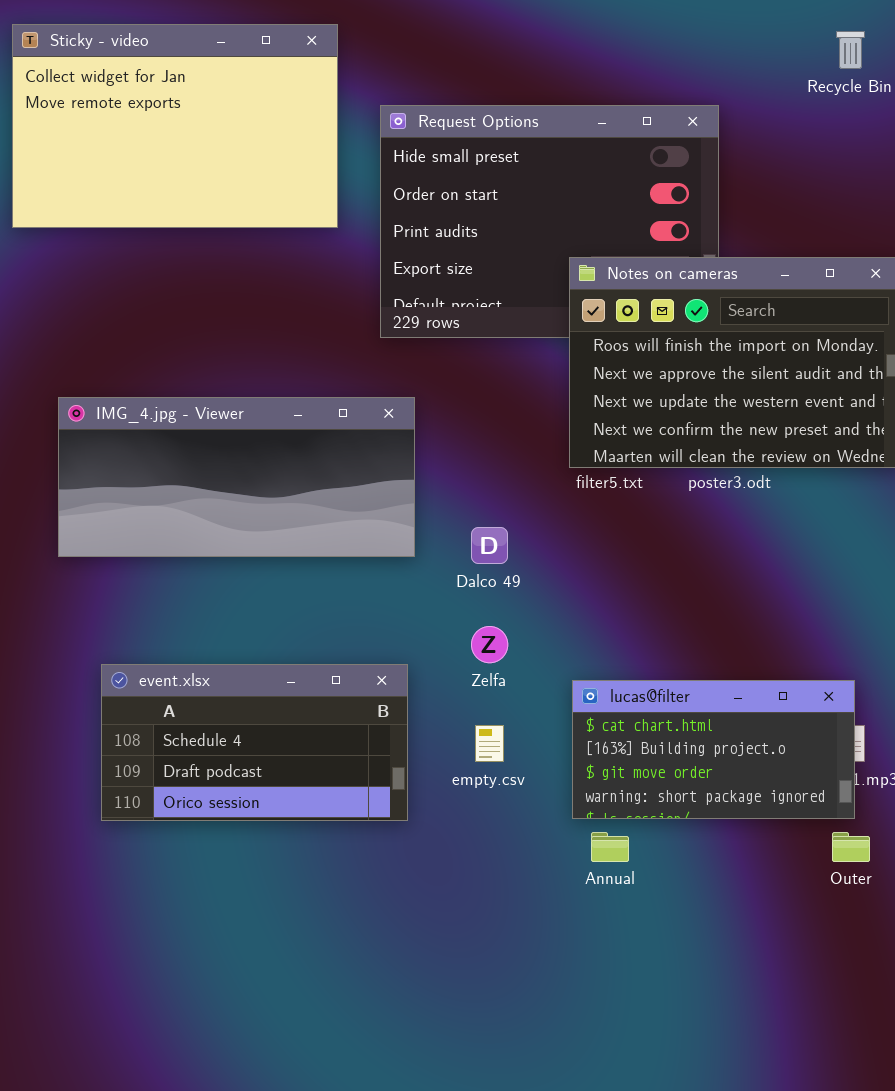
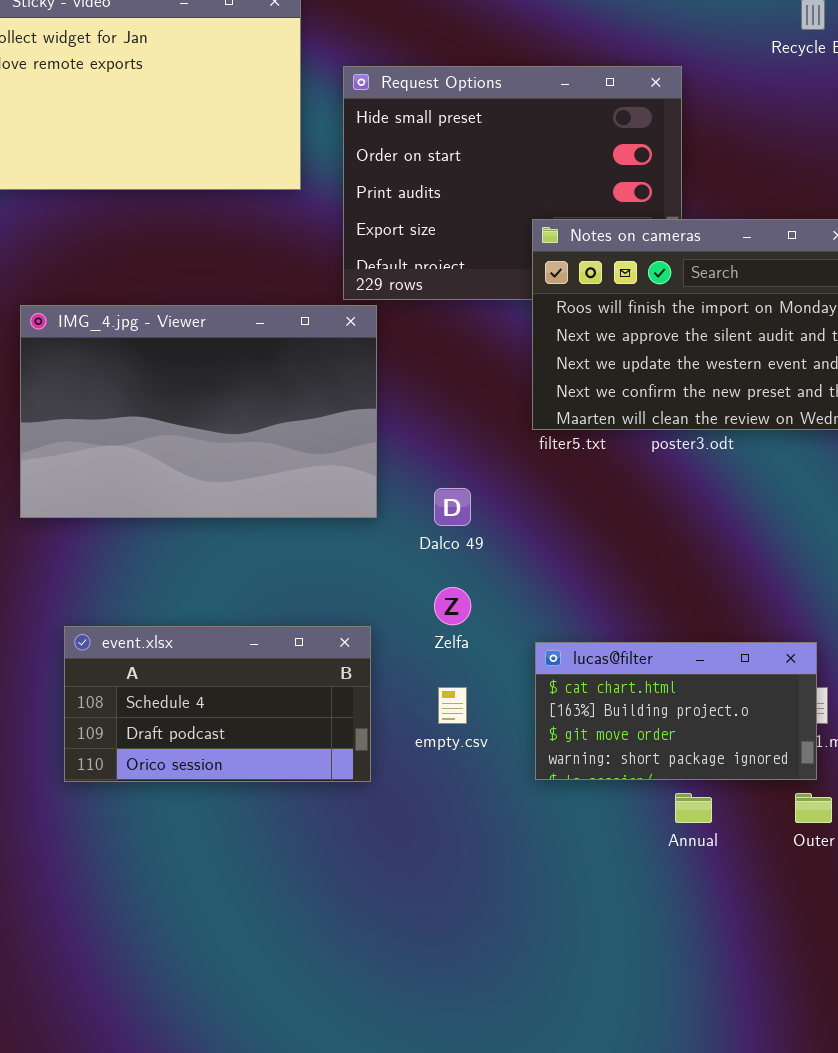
IMG_4.jpg - Viewer: [58,397,415,557] -> [20,305,377,518], resized
Annual: [591,832,629,862] -> [675,793,712,823], moved

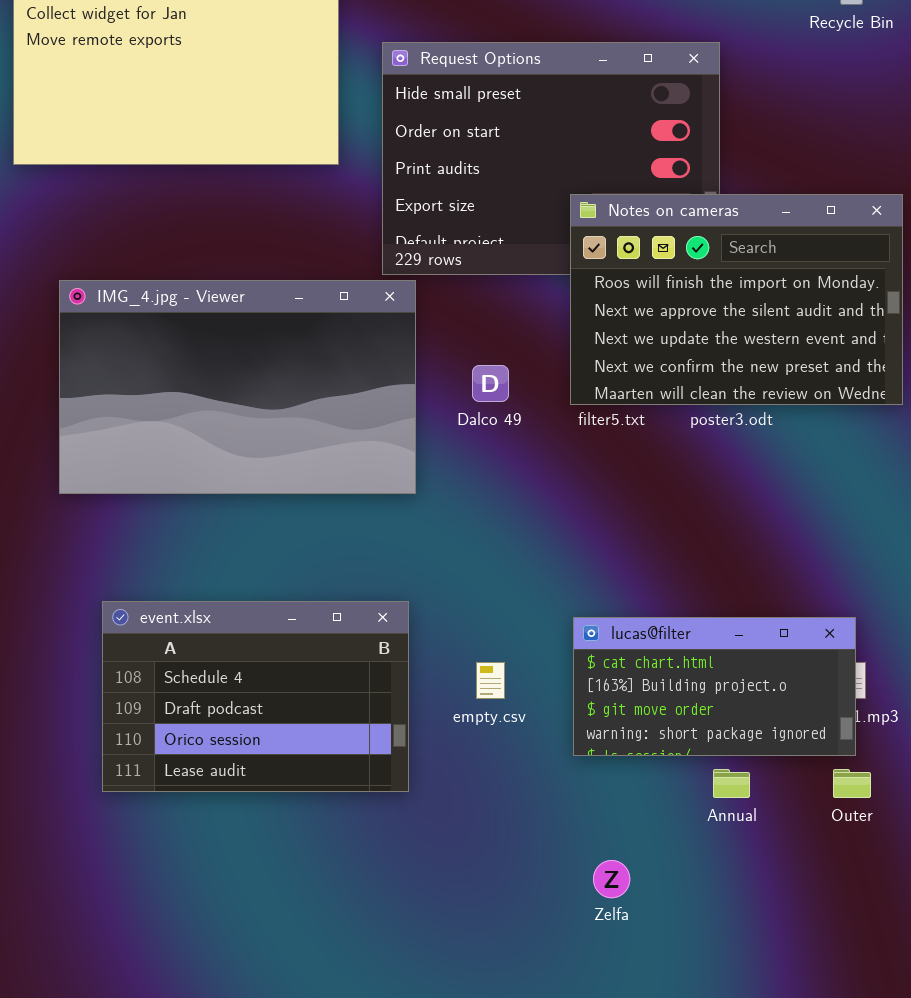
Dalco 49: [434,488,471,526] -> [472,365,509,402], moved
Zelfa: [434,587,471,625] -> [593,860,630,898], moved
event.xlsx: [64,626,371,782] -> [102,601,409,792], resized

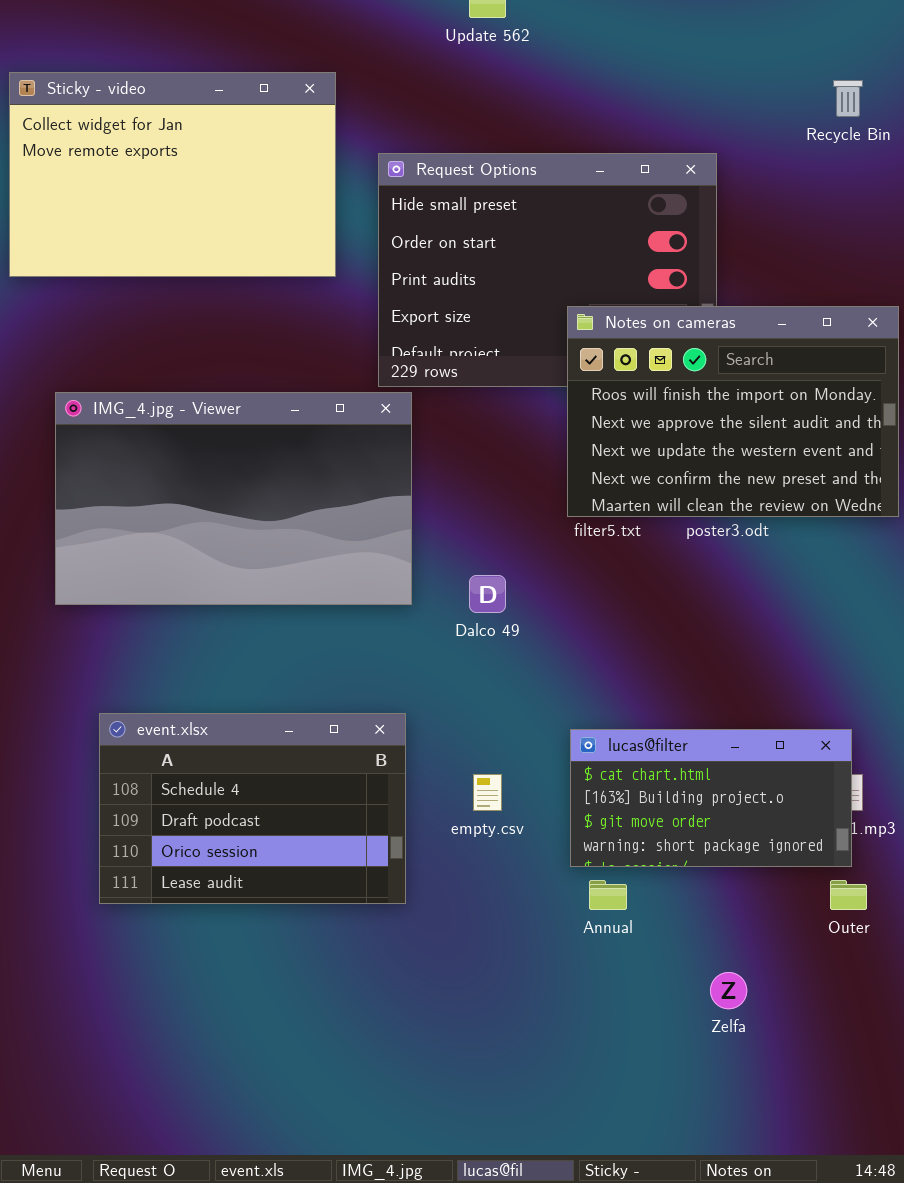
Dalco 49: [472,365,509,402] -> [469,575,506,613], moved
Annual: [713,769,750,798] -> [589,880,627,910], moved
Zelfa: [593,860,630,898] -> [710,972,747,1009], moved

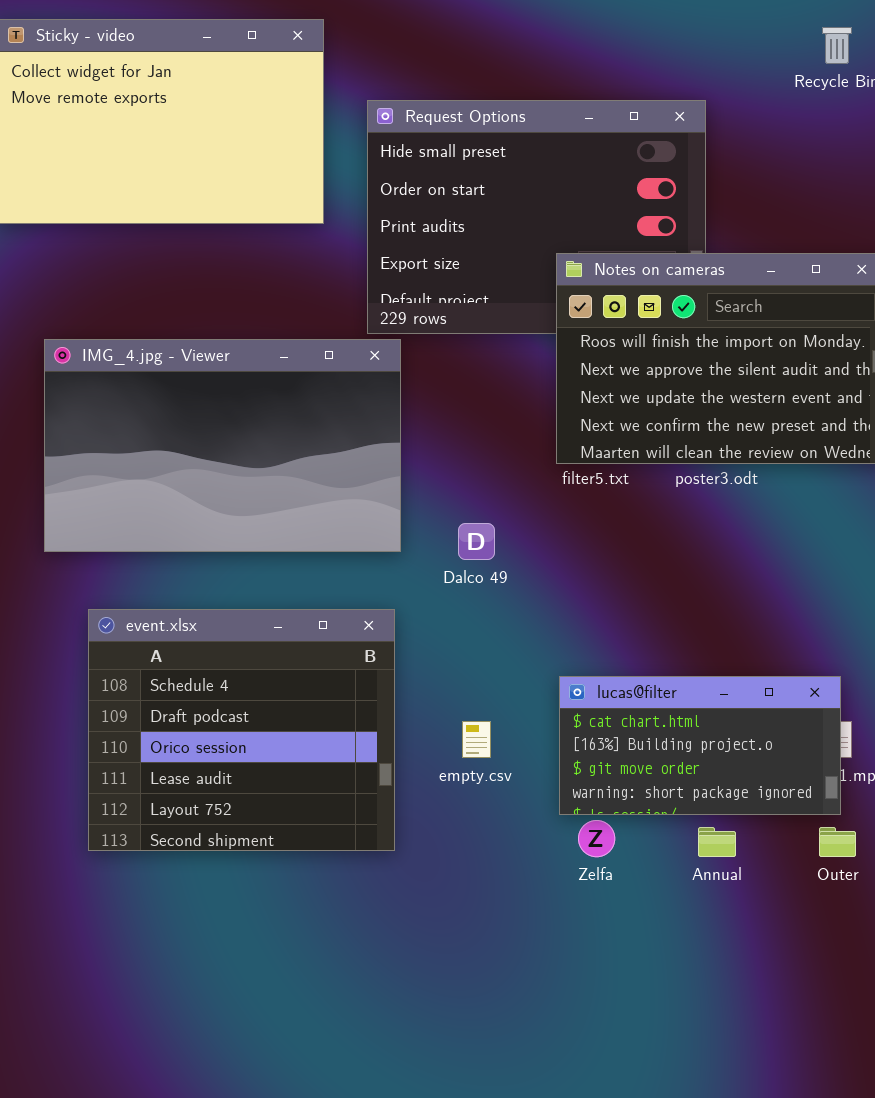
event.xlsx: [99,713,406,904] -> [88,609,395,851], resized
Annual: [589,880,627,910] -> [698,827,736,857], moved
Zelfa: [710,972,747,1009] -> [578,820,615,857], moved

